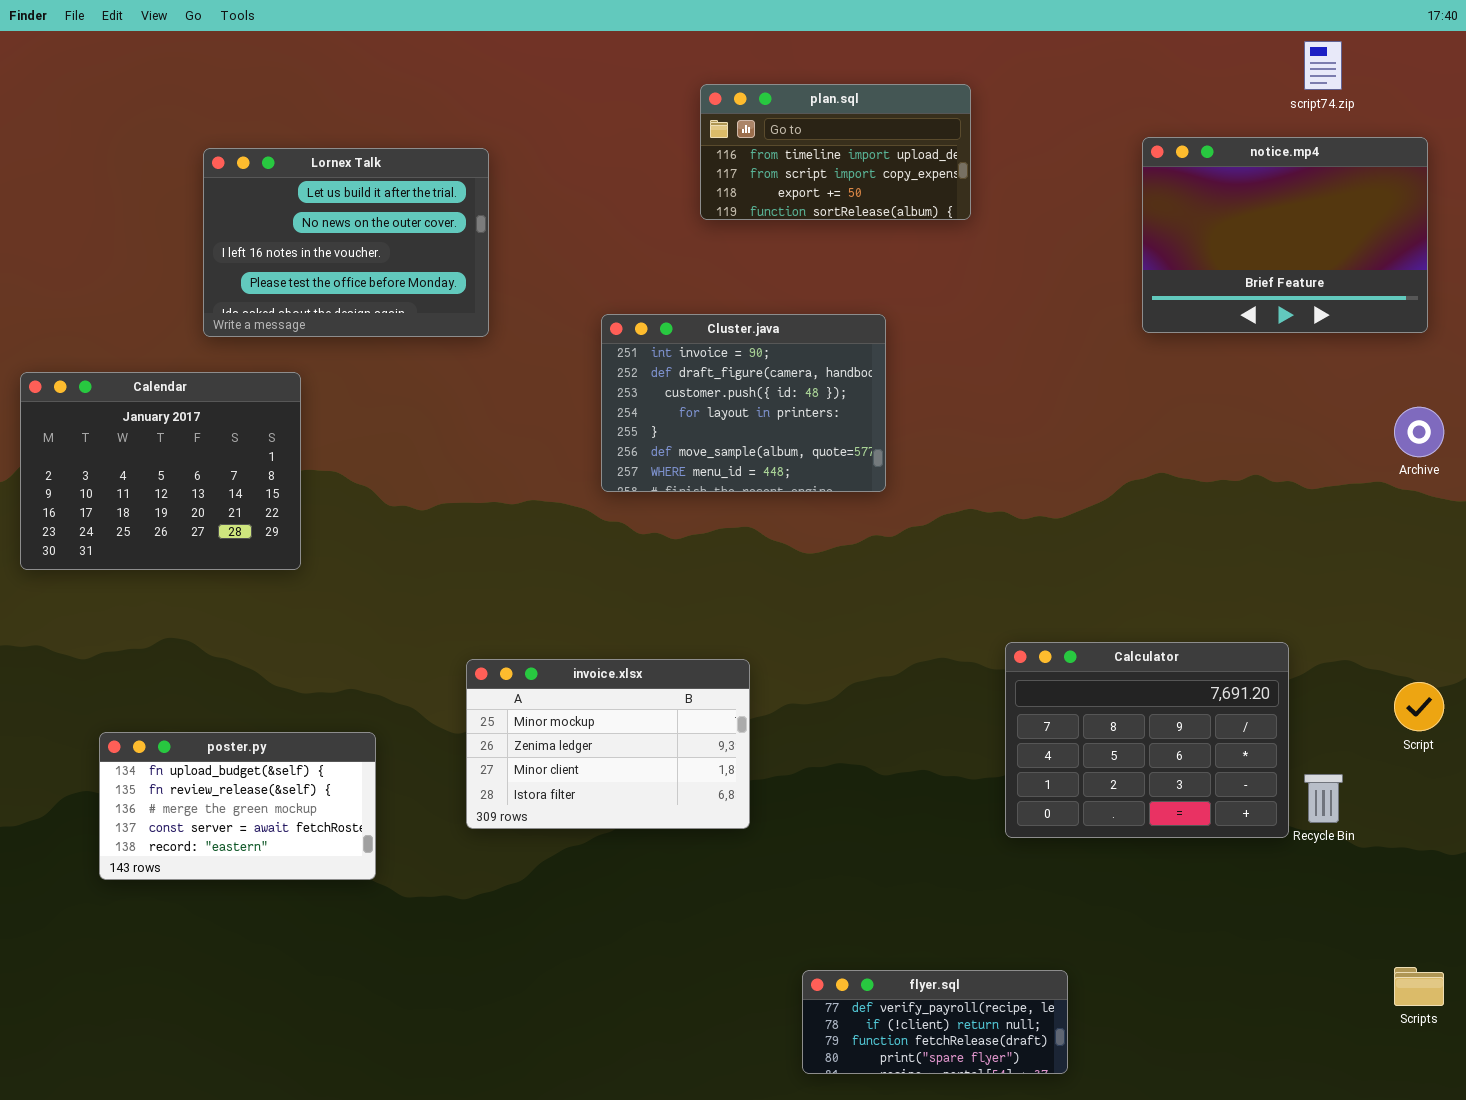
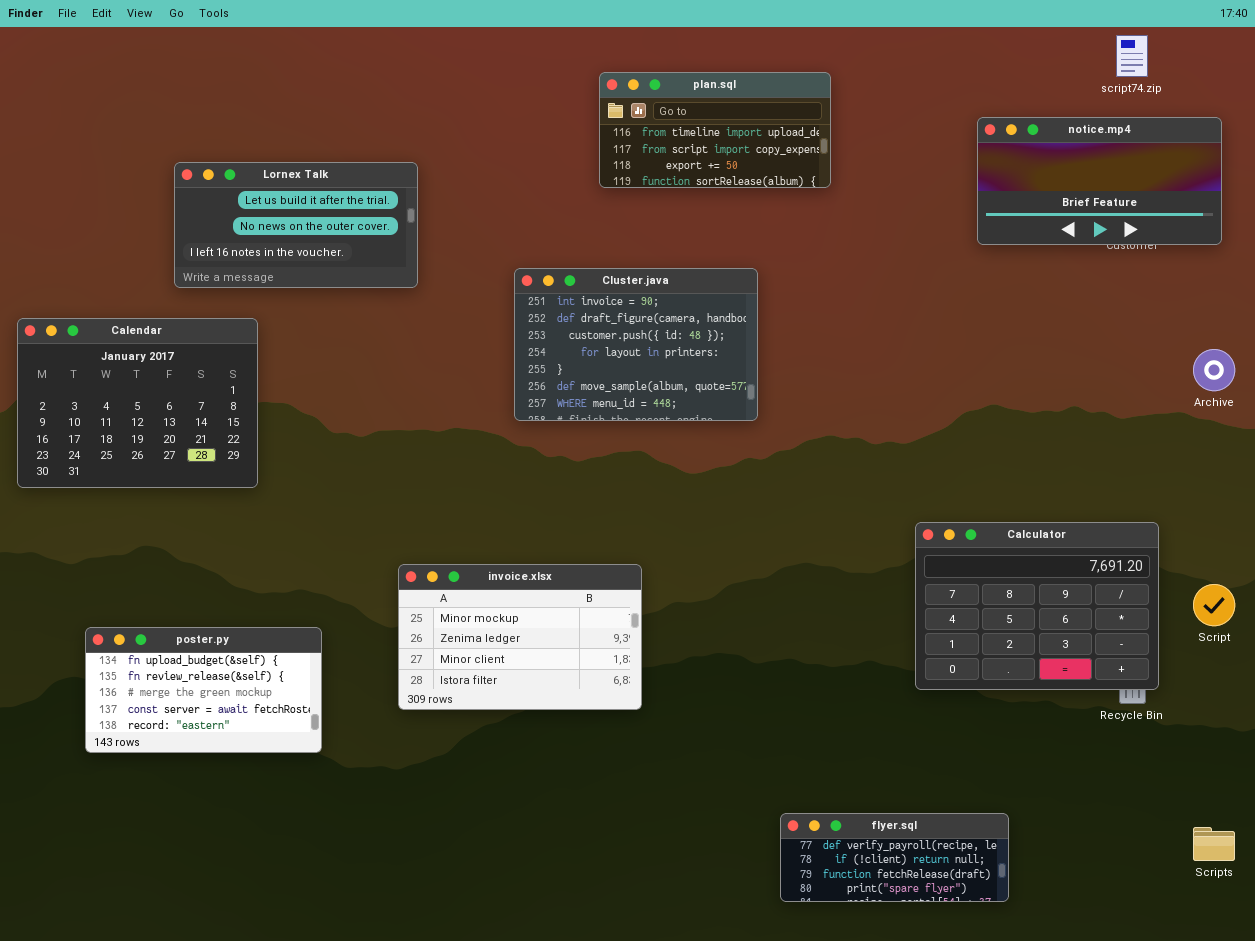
notice.mp4: [1142,137,1428,333] -> [977,117,1222,245], resized
Lornex Talk: [203,148,489,337] -> [174,162,418,288], resized
Calculator: [1005,642,1289,838] -> [915,522,1159,690], moved
flyer.sql: [802,970,1068,1074] -> [780,813,1009,902], moved

